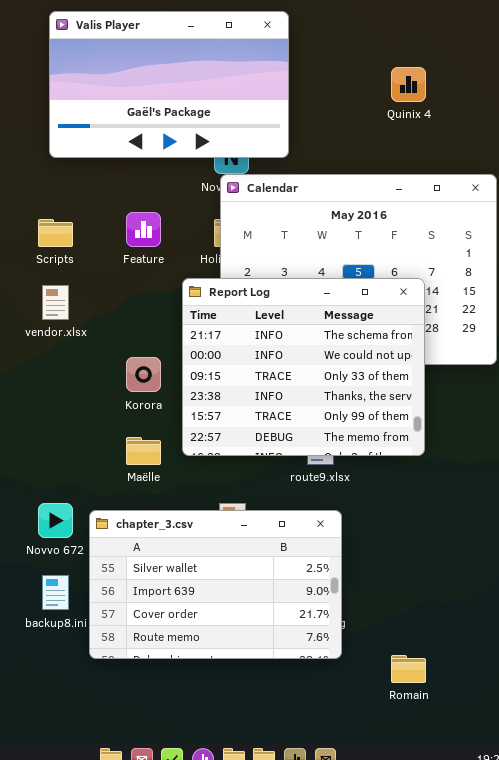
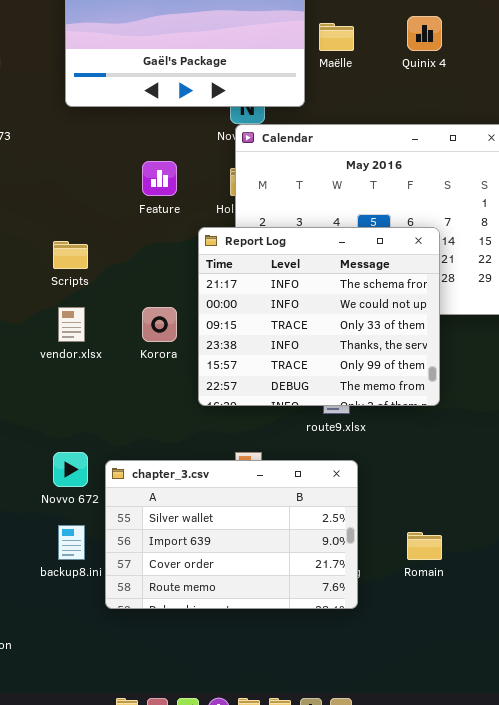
Scripts: [38,219,73,247] -> [53,241,88,269], moved
vendor.xlsx: [42,285,69,320] -> [58,307,85,342], moved
Maëlle: [126,437,161,465] -> [319,23,354,51], moved
Romain: [391,655,426,683] -> [407,532,442,560], moved

